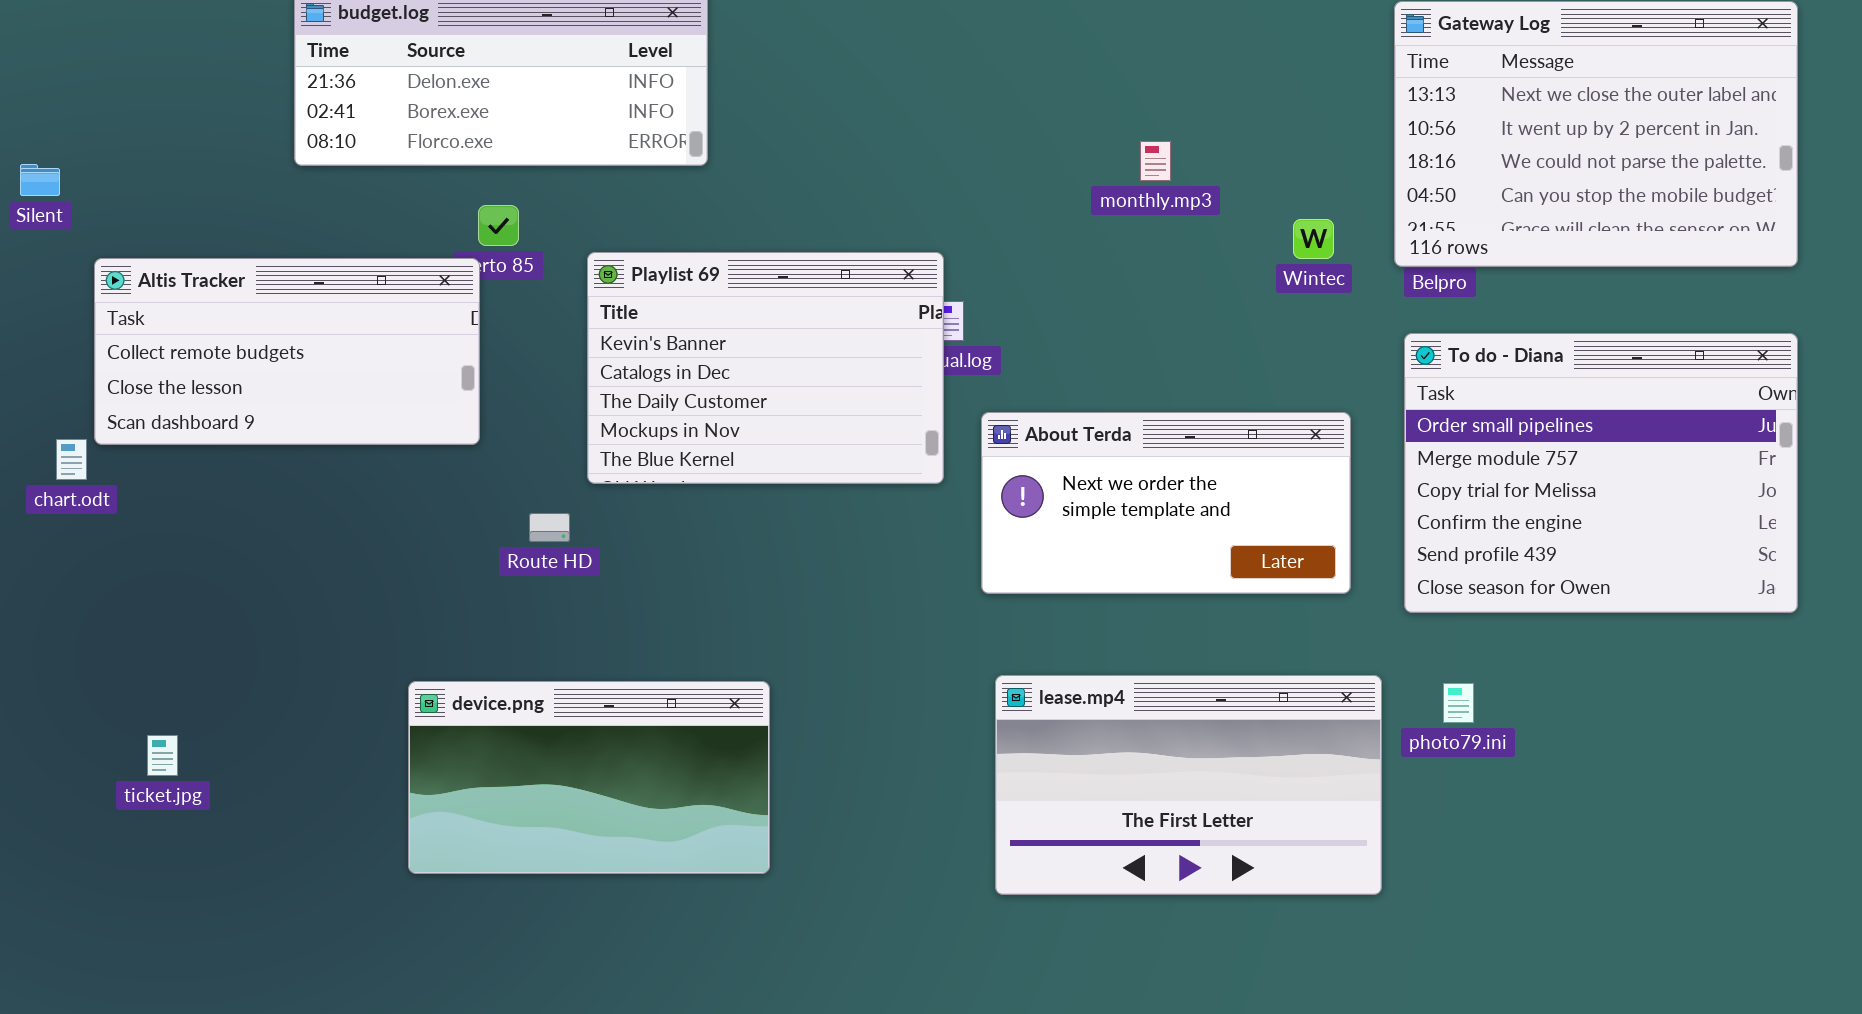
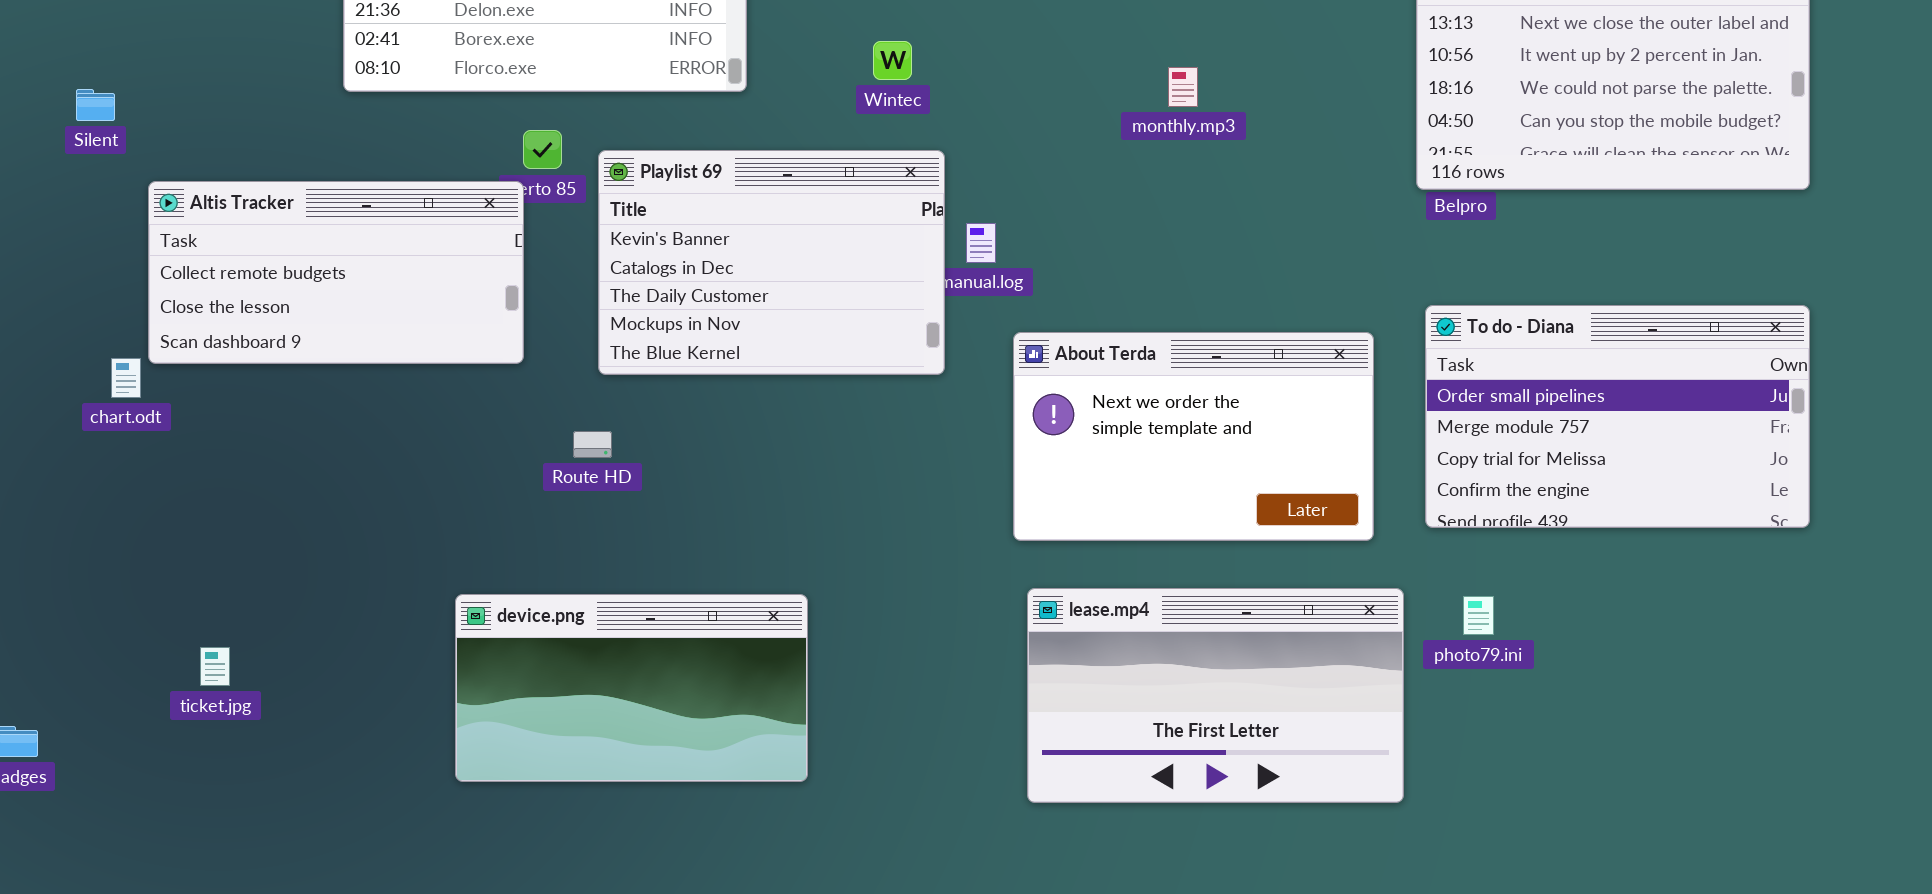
Wintec: [1293,219,1334,259] -> [873,41,912,80], moved
Playlist 69: [587,252,944,484] -> [598,150,945,375], moved
To do - Diana: [1404,333,1798,613] -> [1425,305,1810,528], resized
About Terda: [981,412,1351,594] -> [1013,332,1374,541], resized

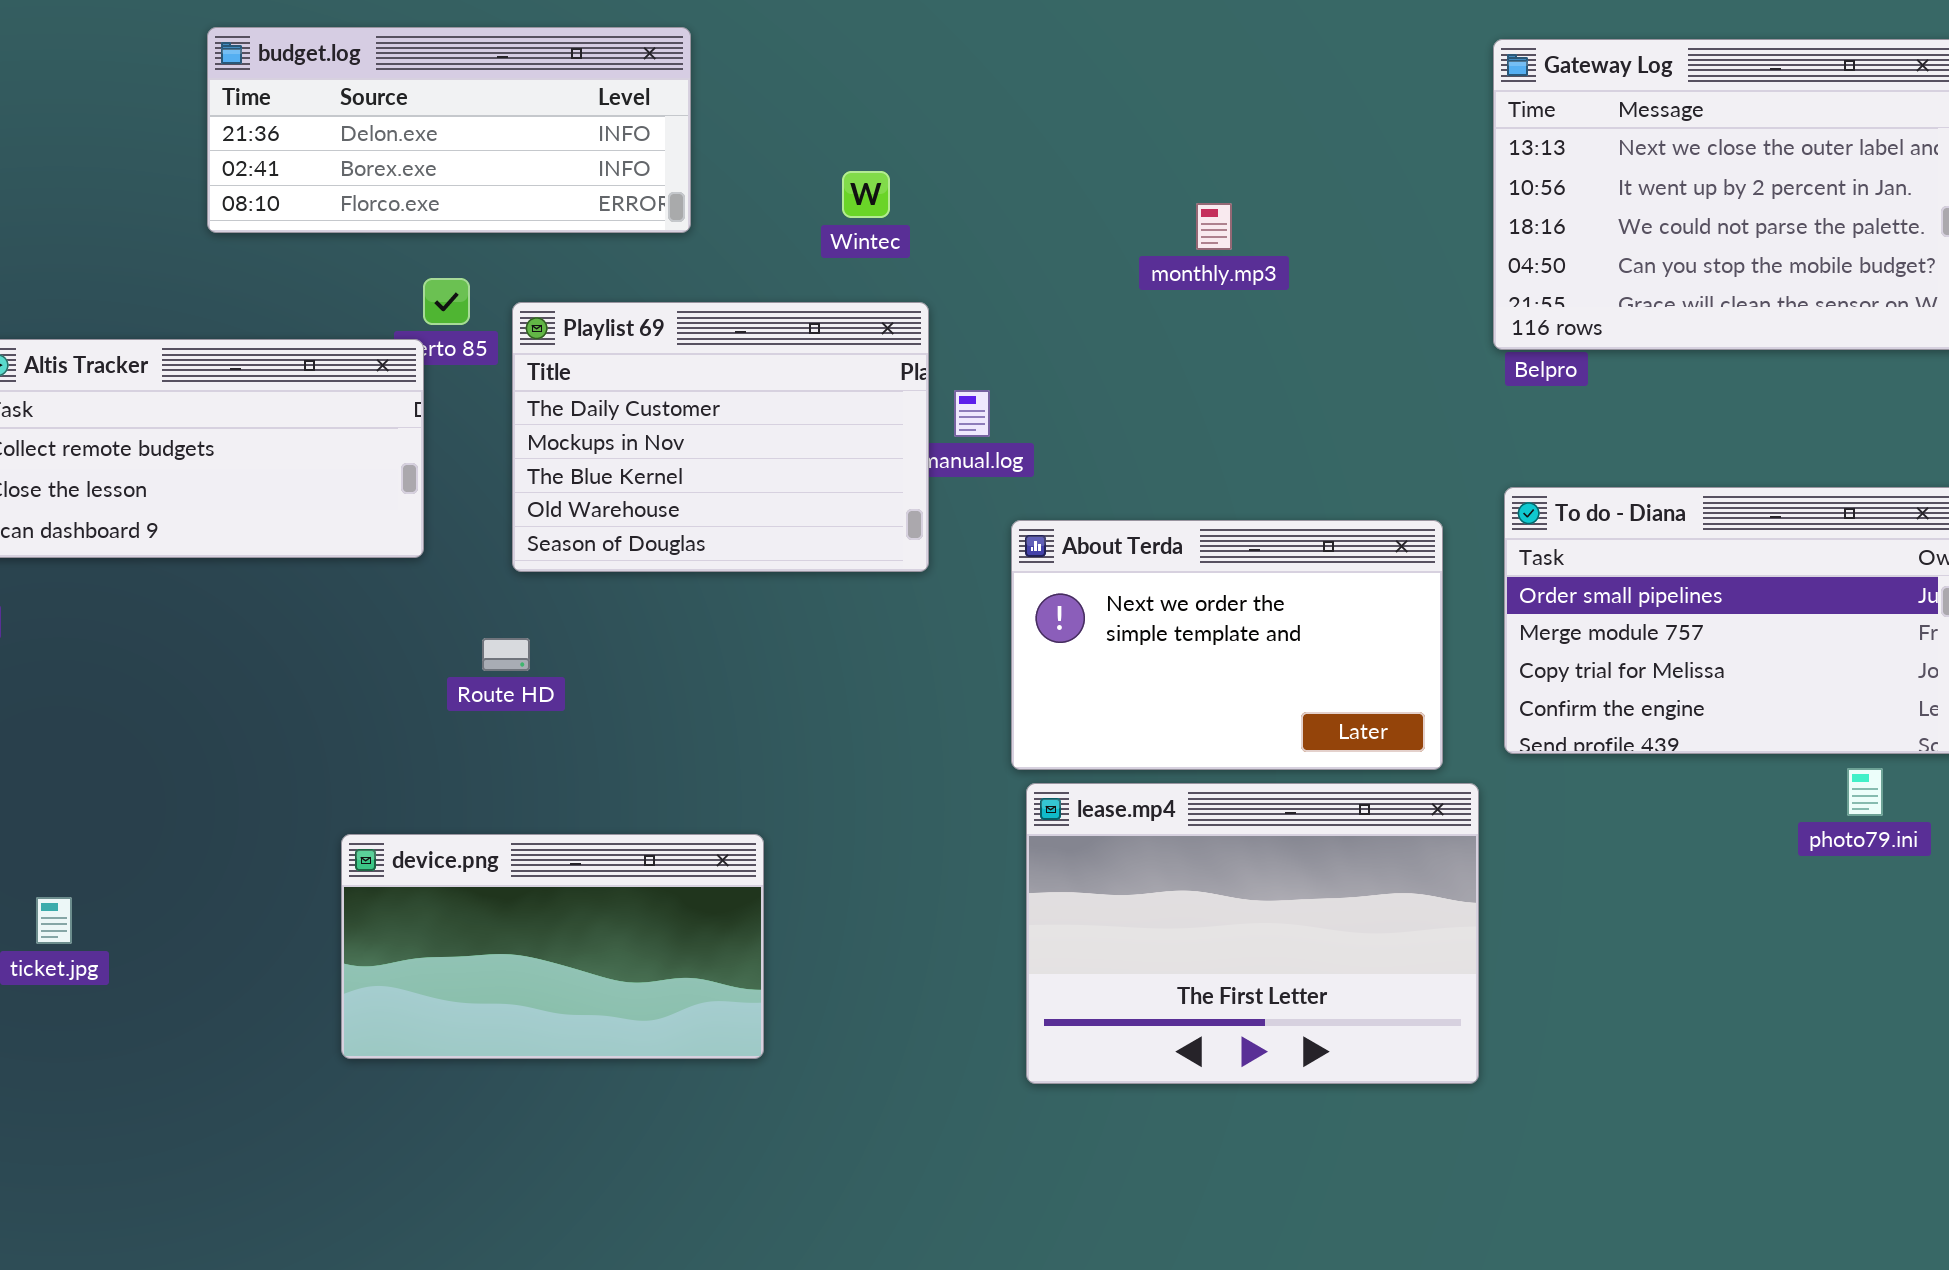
Playlist 69: [598,150,945,375] -> [512,302,929,572], scrolled down 2 rows
lease.mp4: [1027,588,1404,803] -> [1026,783,1479,1084], resized
photo79.ini: [1463,596,1494,635] -> [1847,768,1883,816], moved

